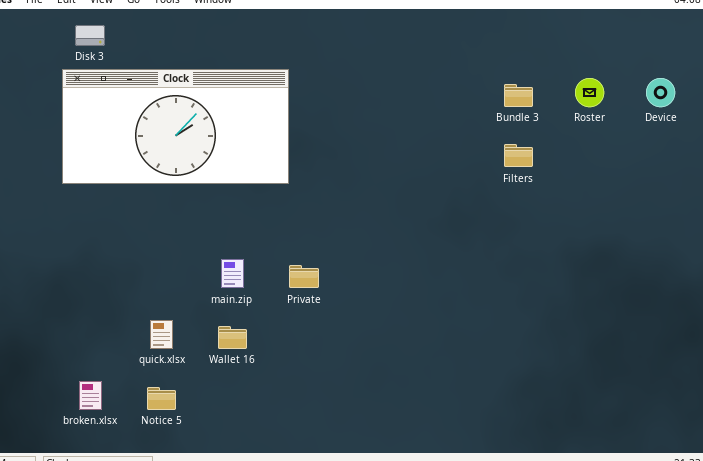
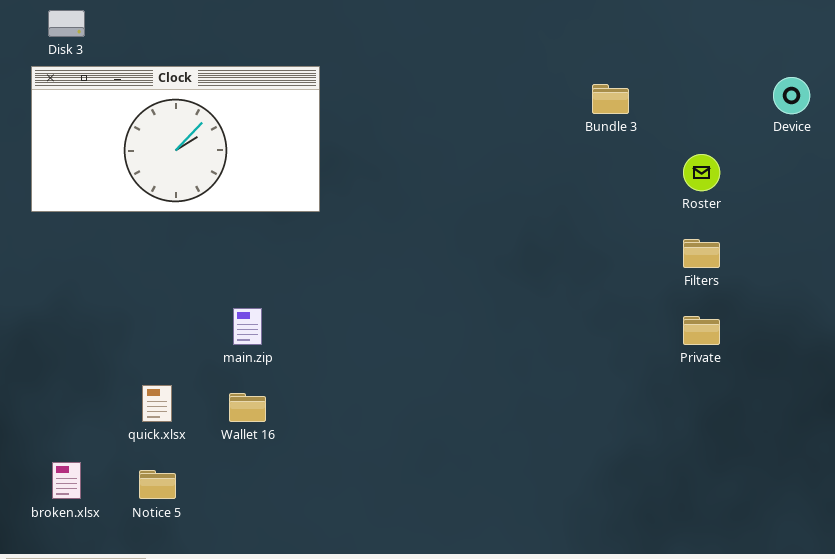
Roster: [575,78,604,107] -> [683,154,720,191], moved
Filters: [504,144,533,167] -> [683,239,720,268], moved
Private: [289,265,319,288] -> [683,316,720,345], moved

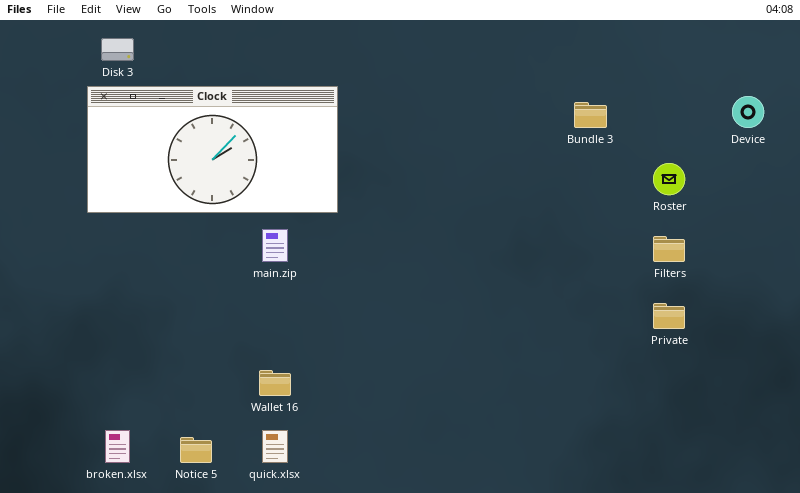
main.zip: [233,308,262,345] -> [262,229,288,262], moved
quick.xlsx: [142,385,172,422] -> [262,430,288,463], moved

